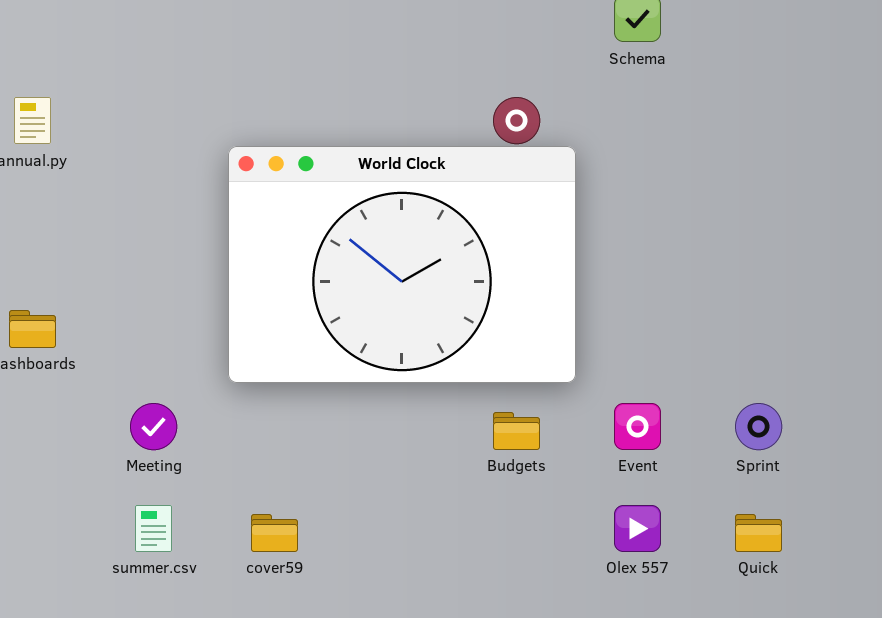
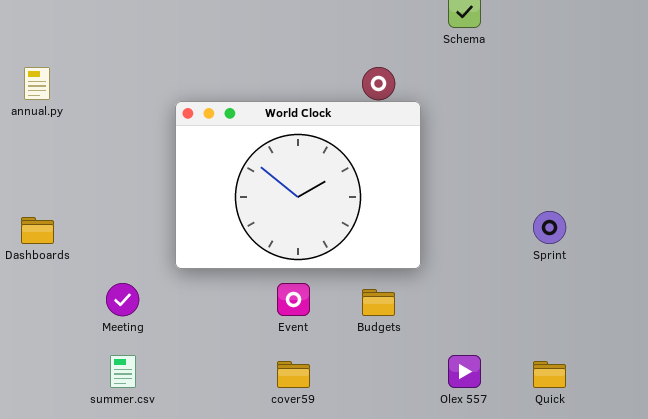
Event: [614,403,661,450] -> [277,283,310,316], moved
Sprint: [735,403,782,450] -> [533,211,566,244], moved
cover59: [251,514,298,552] -> [277,361,310,388], moved

